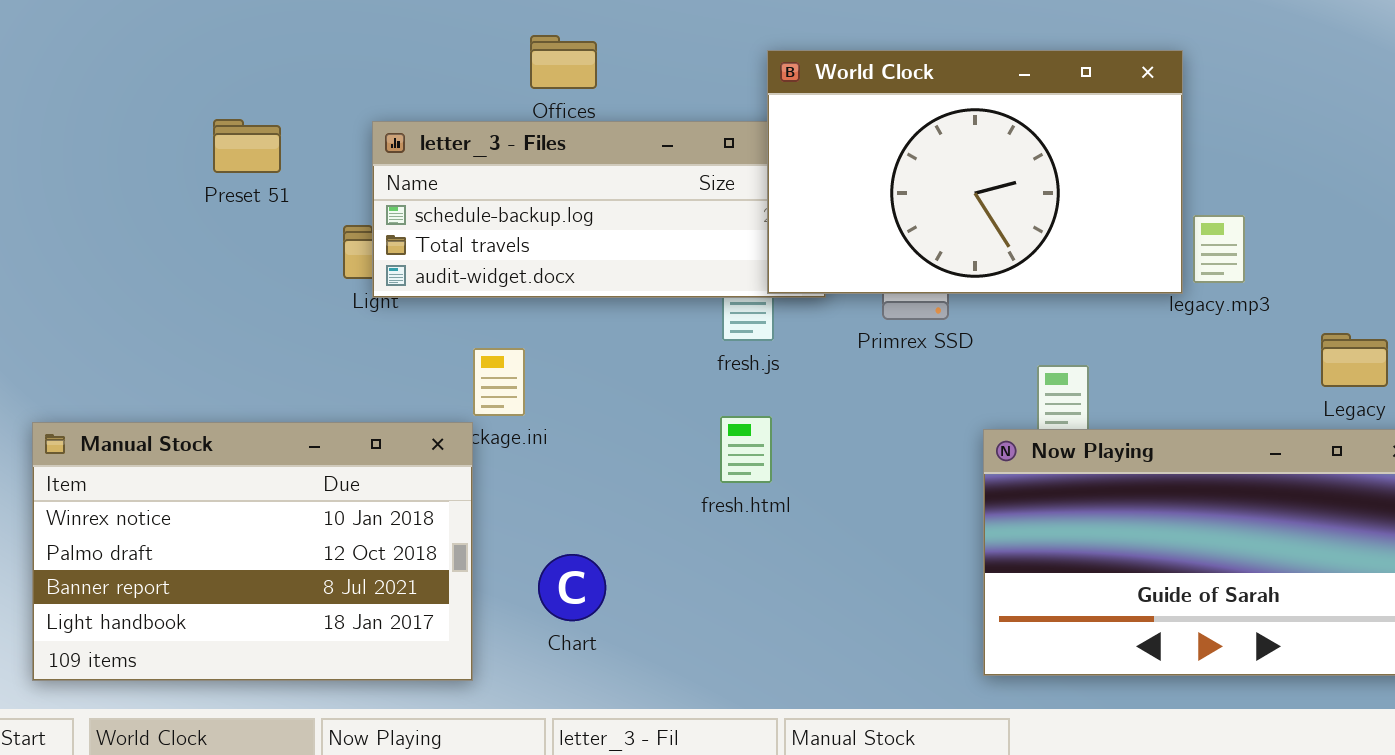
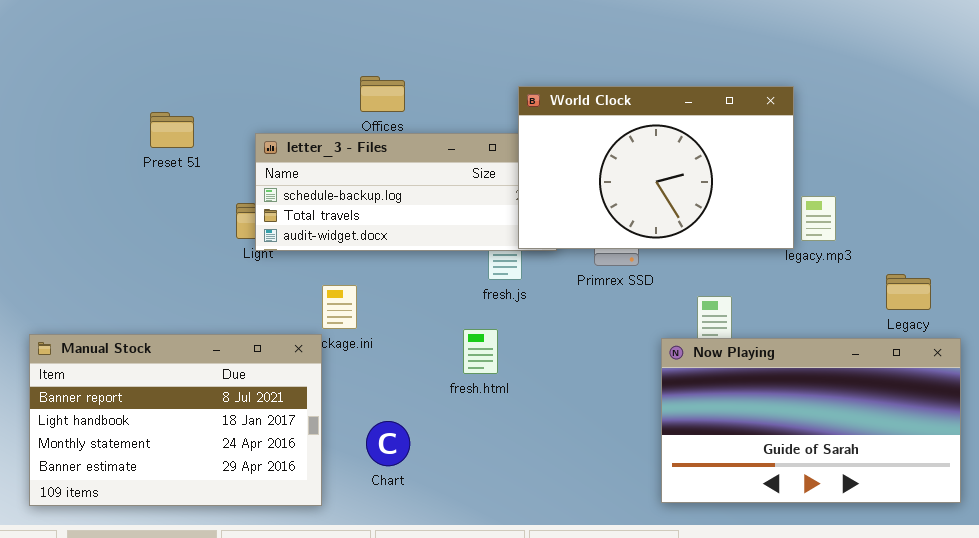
Preset 51: [213,119,281,173] -> [150,112,194,148], moved
fresh.html: [720,416,772,483] -> [463,329,498,374], moved
Manual Stock: [32,422,473,681] -> [29,334,322,506], scrolled down 2 rows

